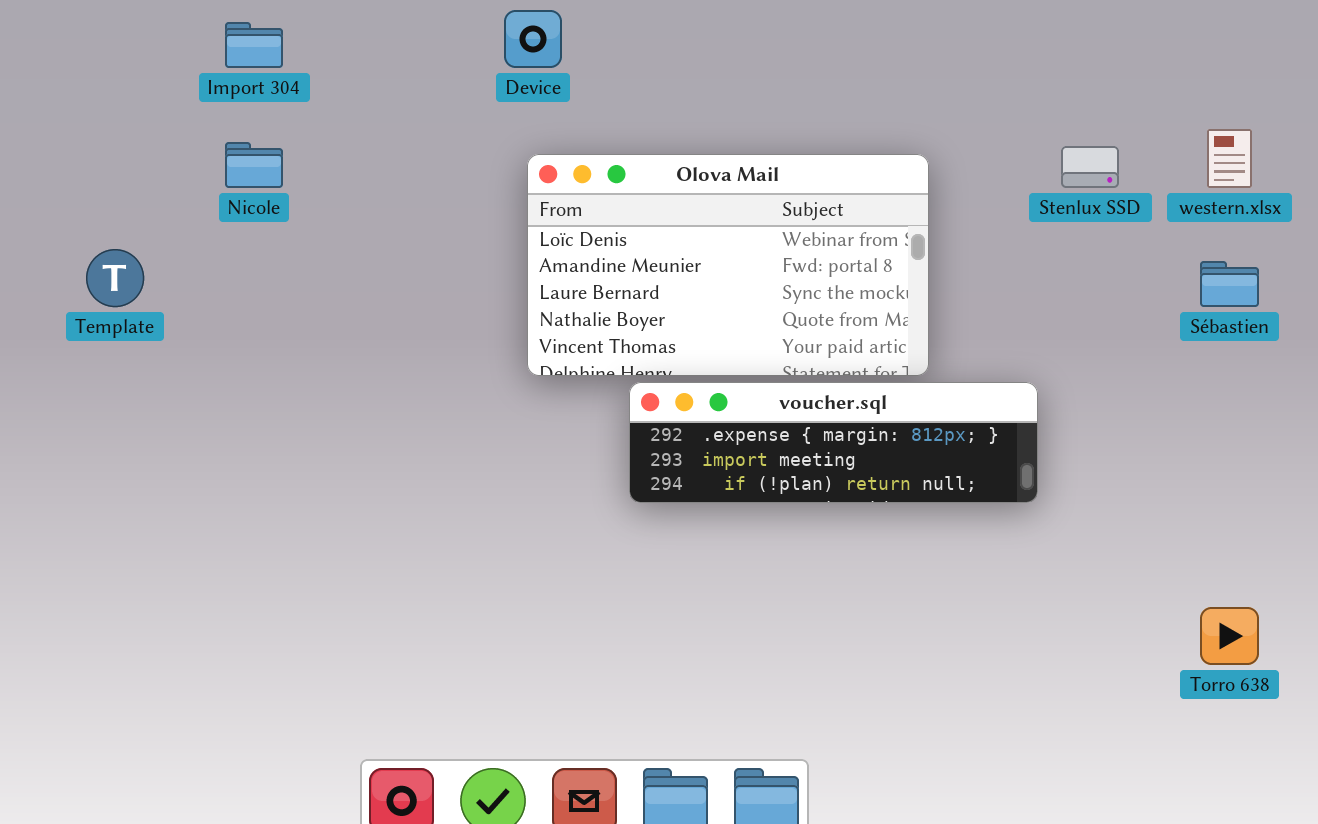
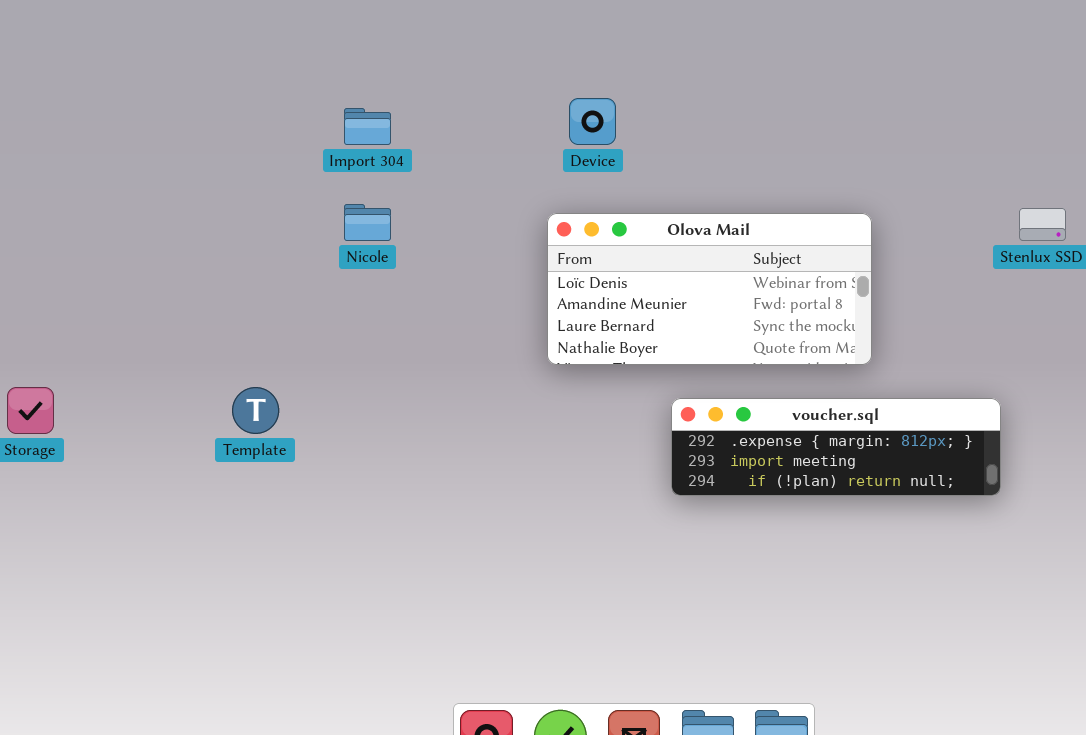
Olova Mail: [527,154,929,376] -> [547,213,872,365], moved, resized
Template: [86,249,144,307] -> [232,387,279,434], moved

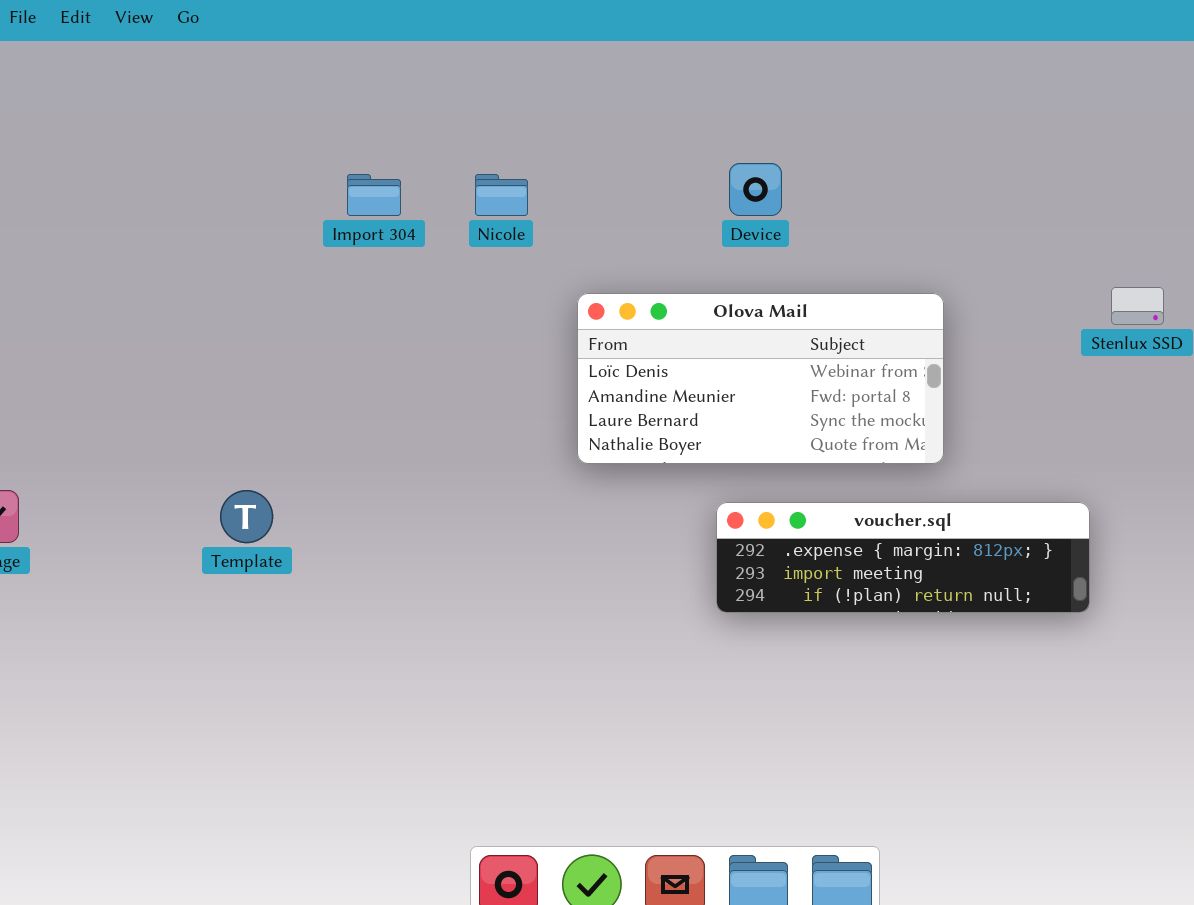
Device: [569,98,616,145] -> [729,163,782,216], moved
Nicole: [344,204,391,241] -> [475,174,528,216], moved

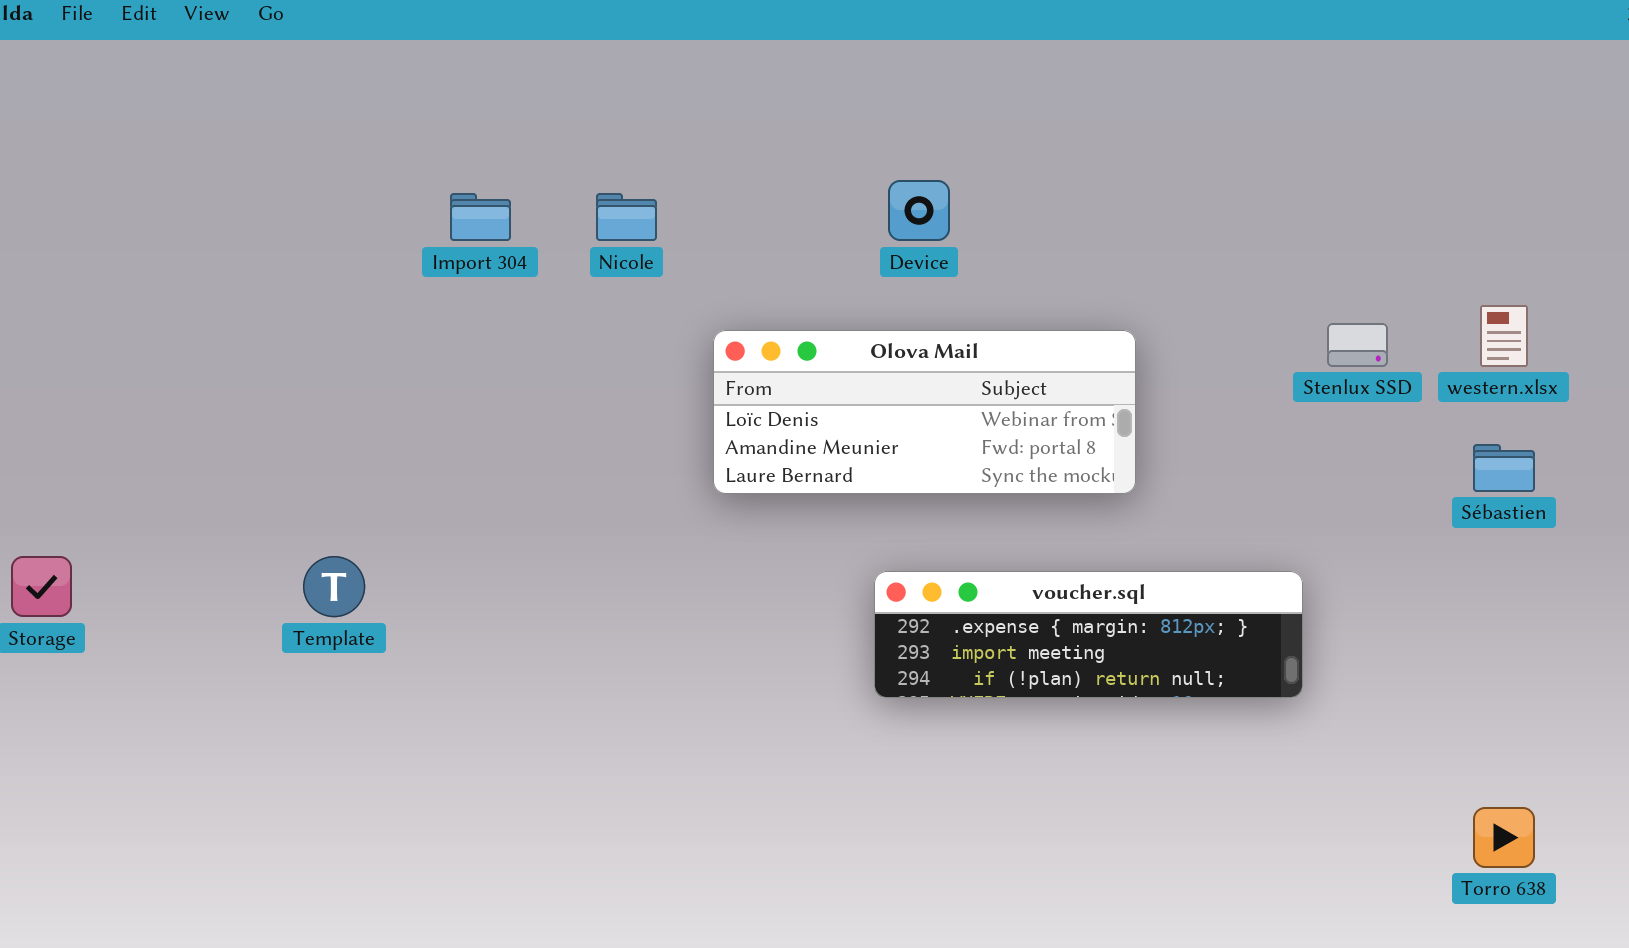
Olova Mail: [577,293,944,464] -> [713,330,1136,494], resized

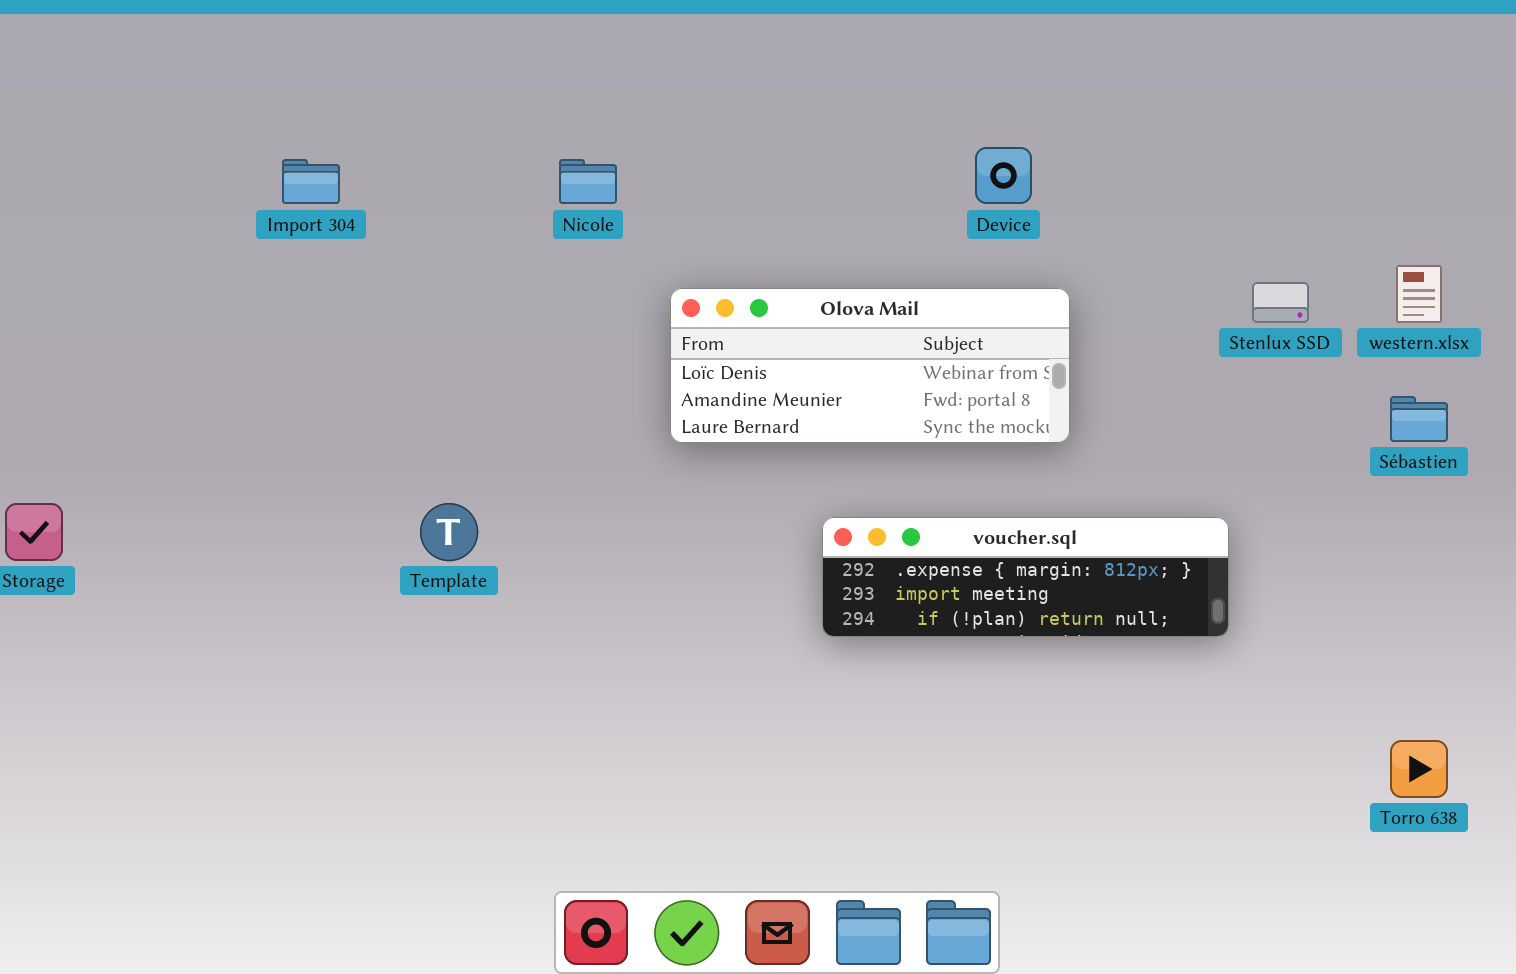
Device: [888,180,950,241] -> [975,147,1032,204], moved
Import 304: [450,193,511,241] -> [282,159,340,204], moved
Template: [303,556,365,617] -> [420,503,478,561], moved

